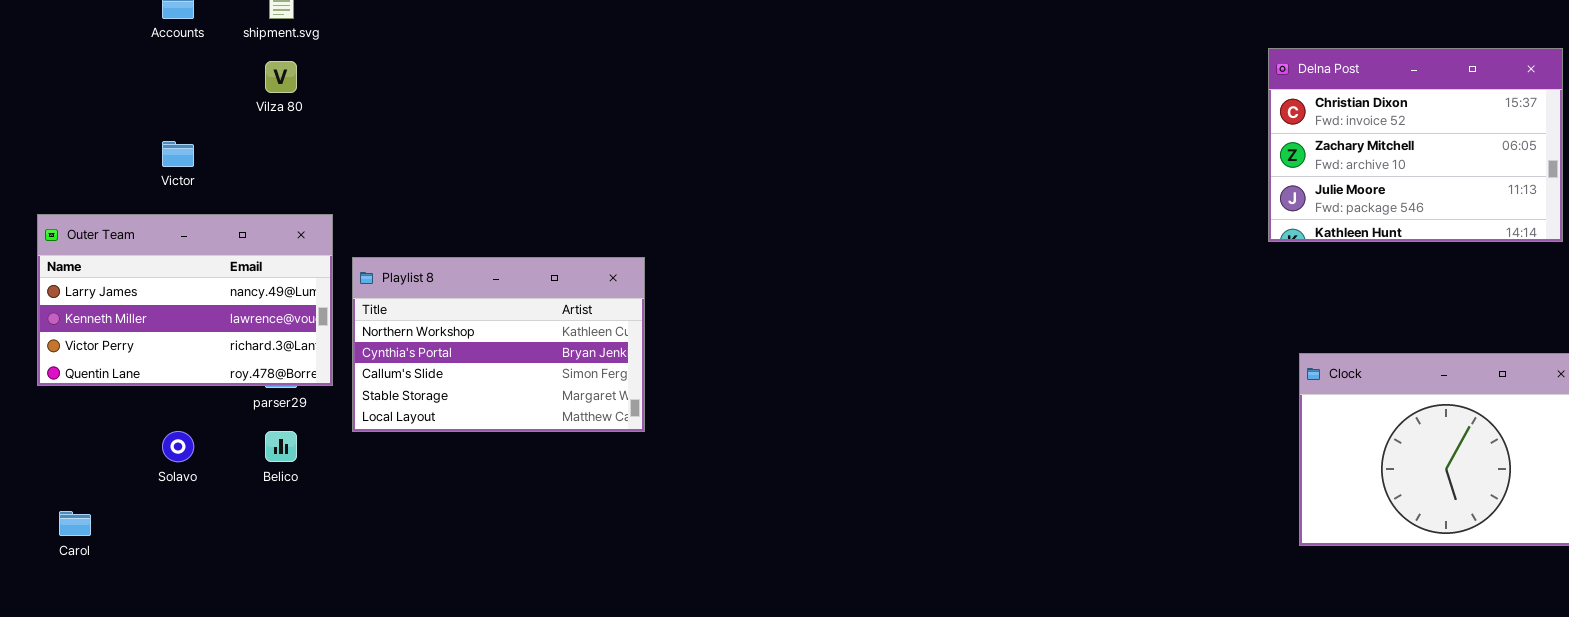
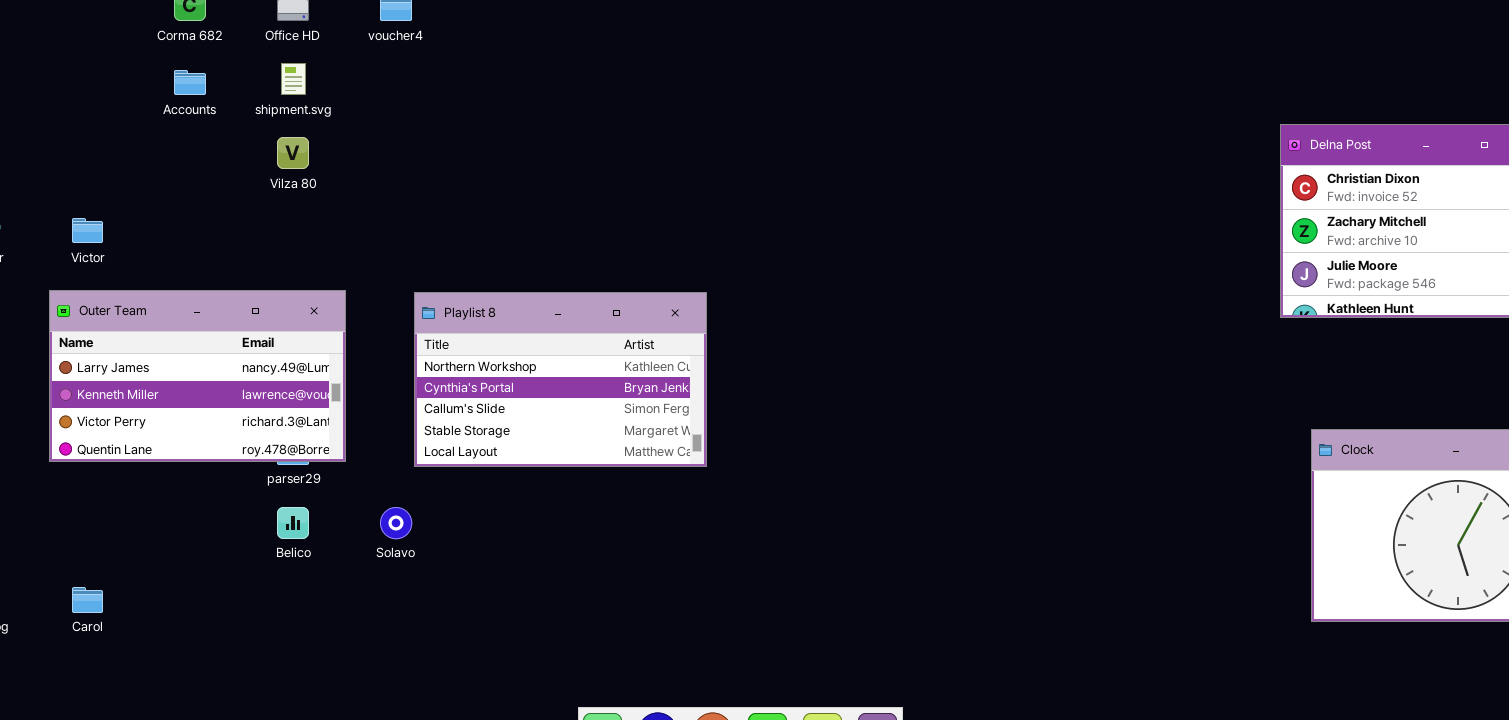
Victor: [162,141,194,167] -> [72,218,103,243], moved
Playlist 8: [352,257,645,432] -> [414,292,707,467], moved
Solavo: [162,431,194,462] -> [380,507,412,539], moved

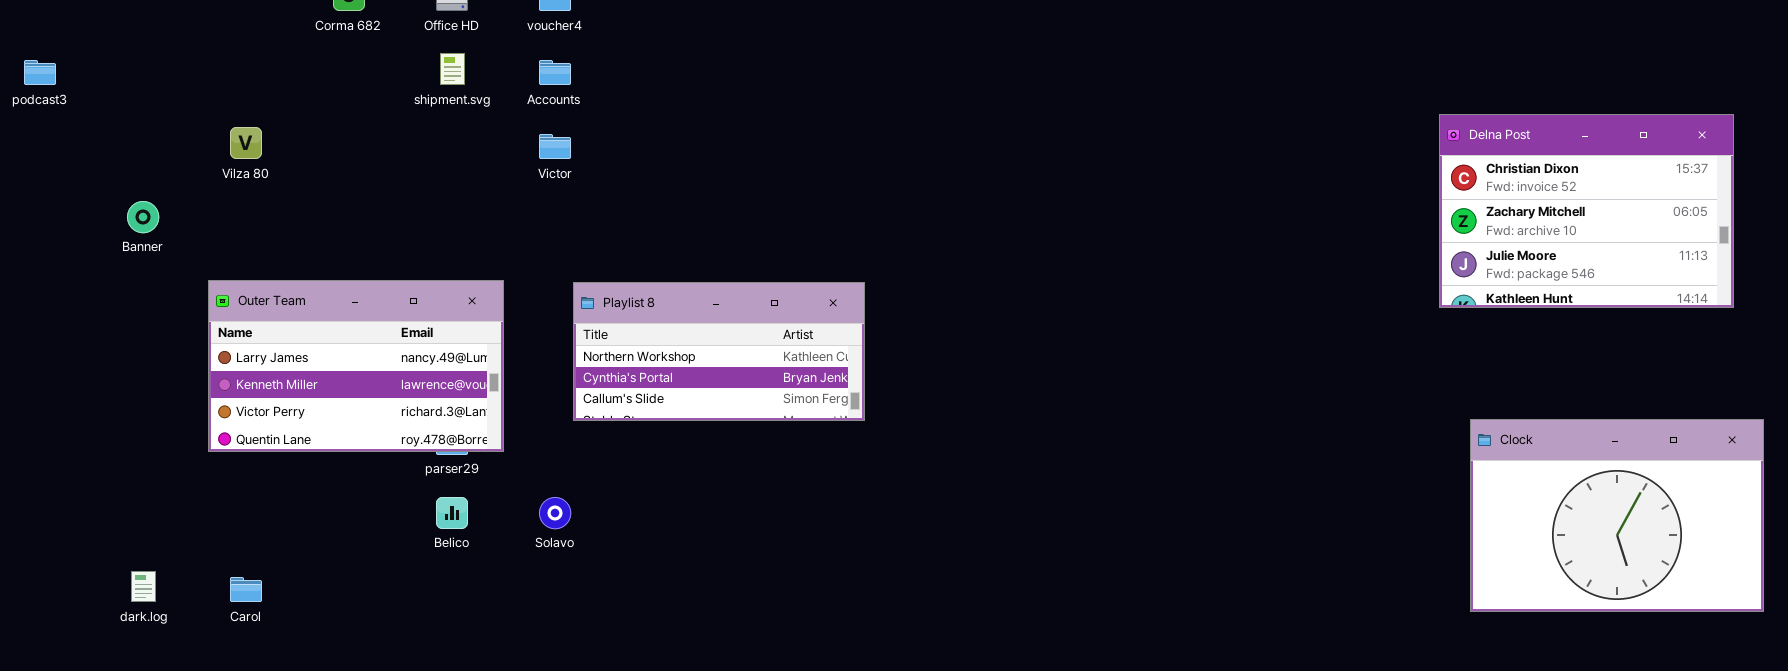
Accounts: [174,70,206,95] -> [539,60,571,85], moved
Vilza 80: [277,137,309,169] -> [230,127,262,159], moved
Victor: [72,218,103,243] -> [539,134,571,159], moved
Playlist 8: [414,292,707,467] -> [573,282,865,421], resized

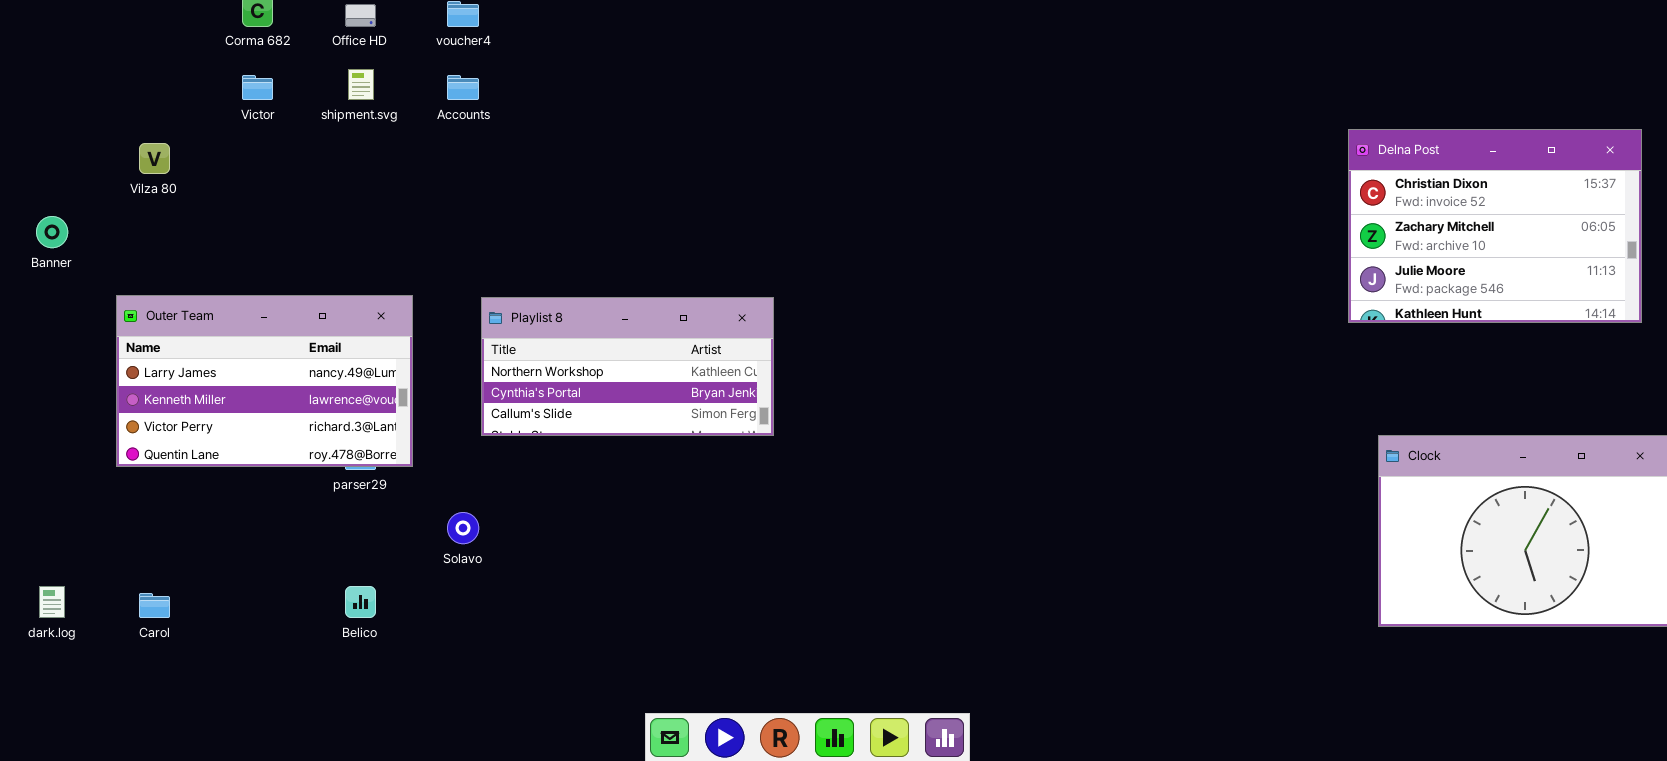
Victor: [539,134,571,159] -> [242,75,273,100], moved
Belico: [436,497,468,529] -> [345,586,376,618], moved

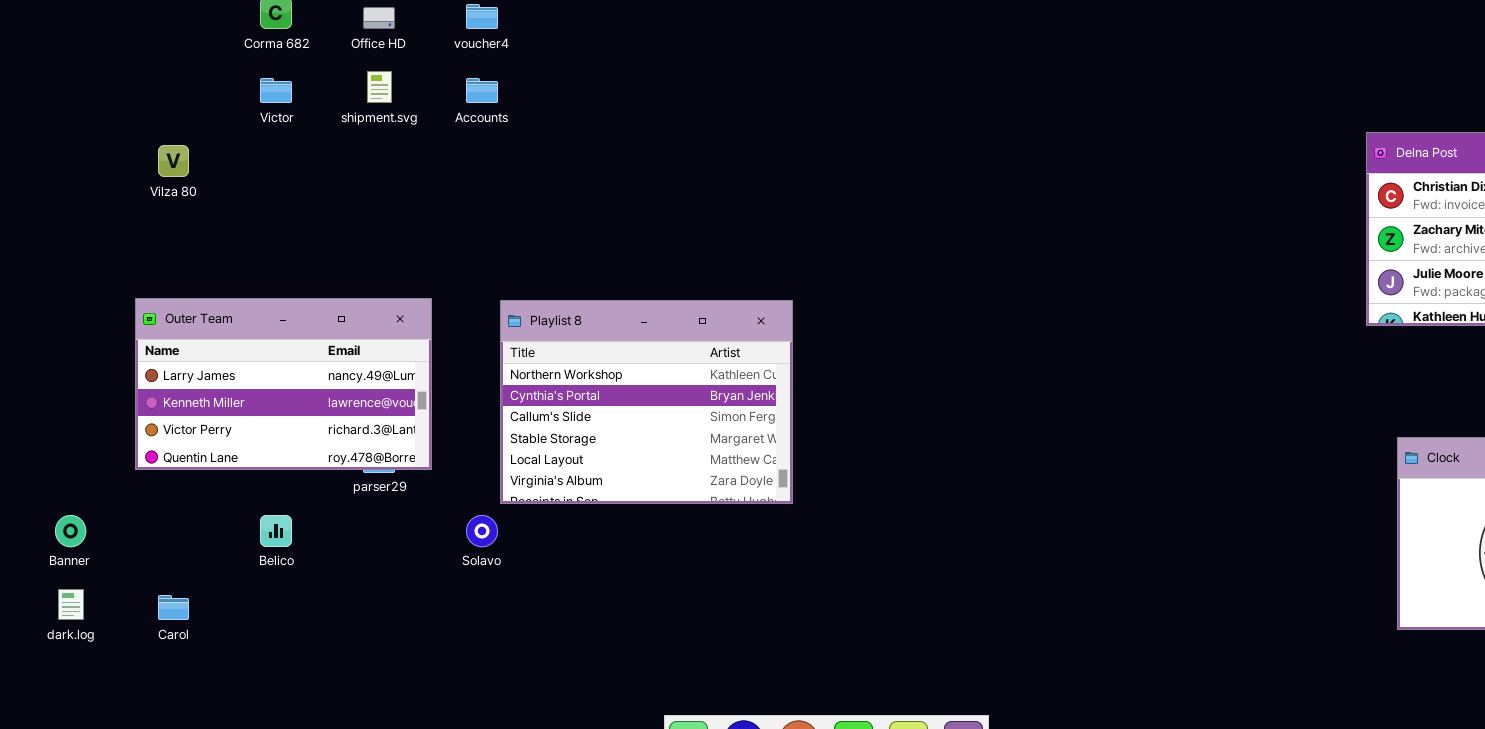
Banner: [36,216,68,248] -> [55,515,86,547], moved
Playlist 8: [481,297,774,436] -> [500,300,793,504], resized
Belico: [345,586,376,618] -> [260,515,292,547], moved

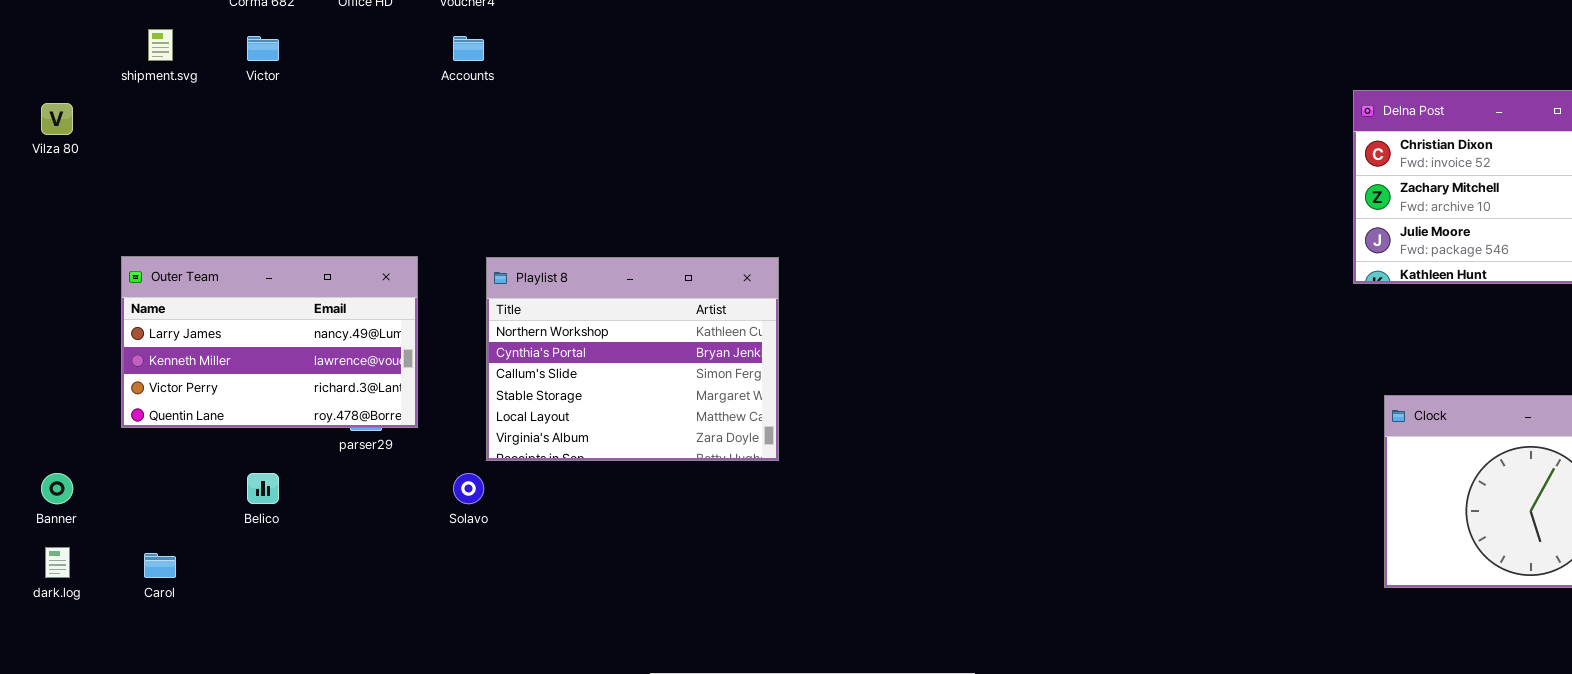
shipment.svg: [367,71,392,103] -> [148,29,173,61], moved
Vilza 80: [158,145,189,177] -> [41,103,73,135], moved

